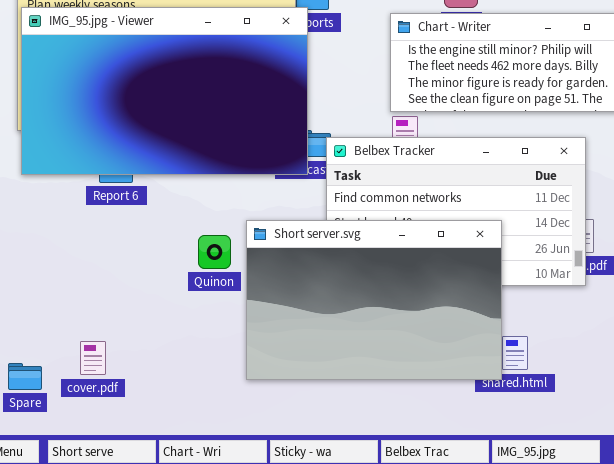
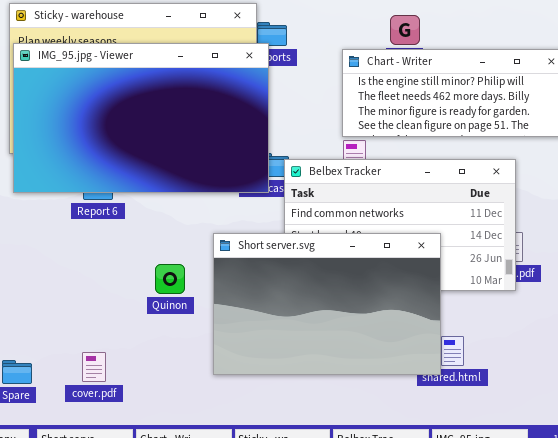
Quinon: [198,235,231,269] -> [155,264,185,294], moved
cover.pdf: [80,341,106,375] -> [82,352,106,382], moved

